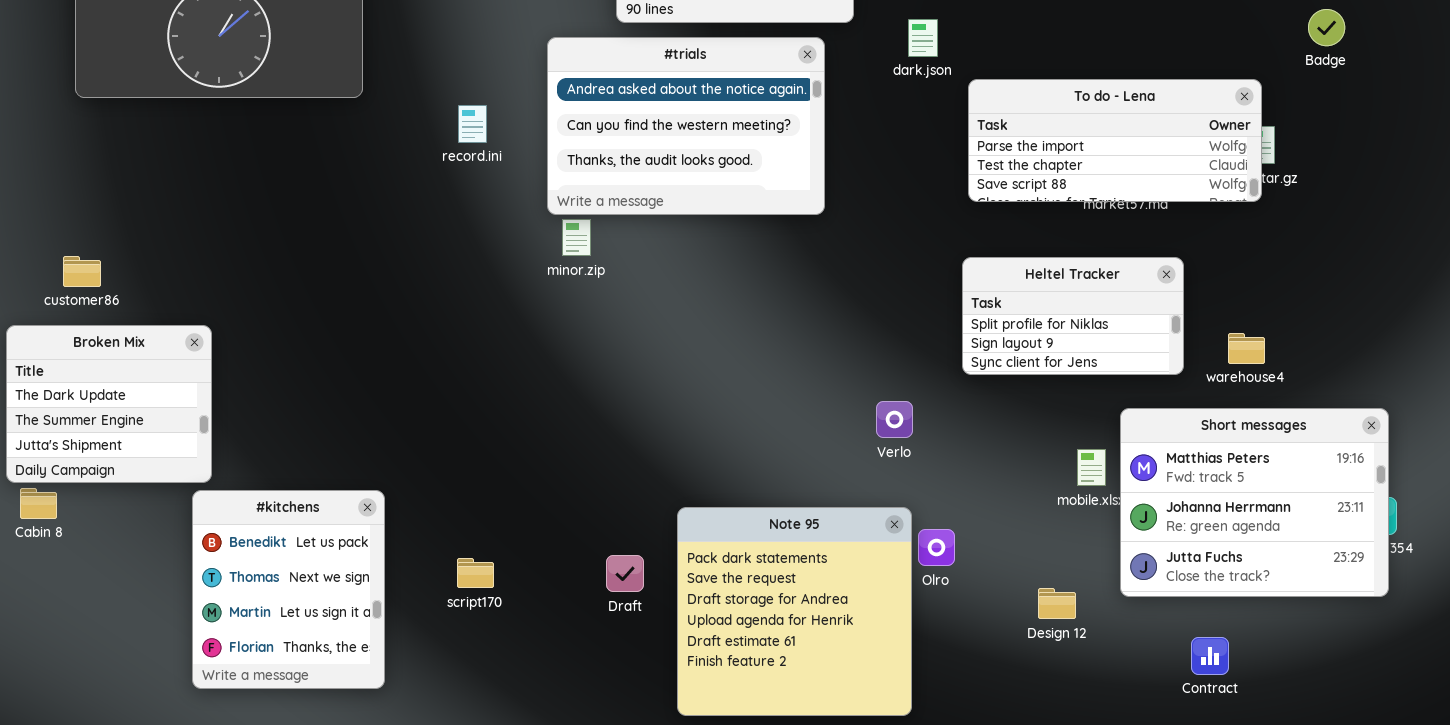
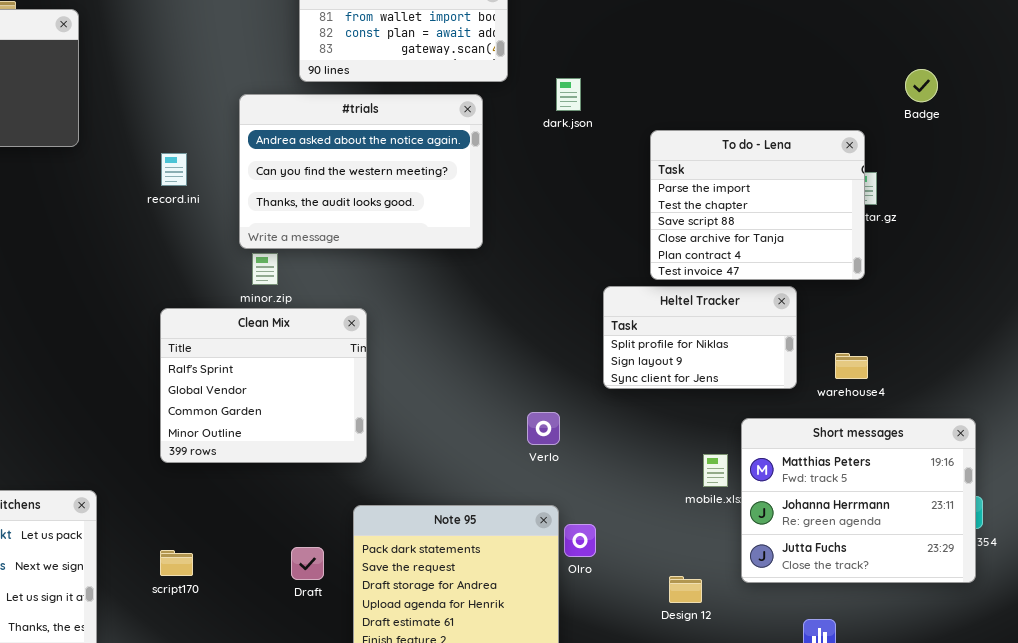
To do - Lena: [968,79,1262,202] -> [650,130,865,280], resized
Clean Mix: none -> [160,308,367,463], opened

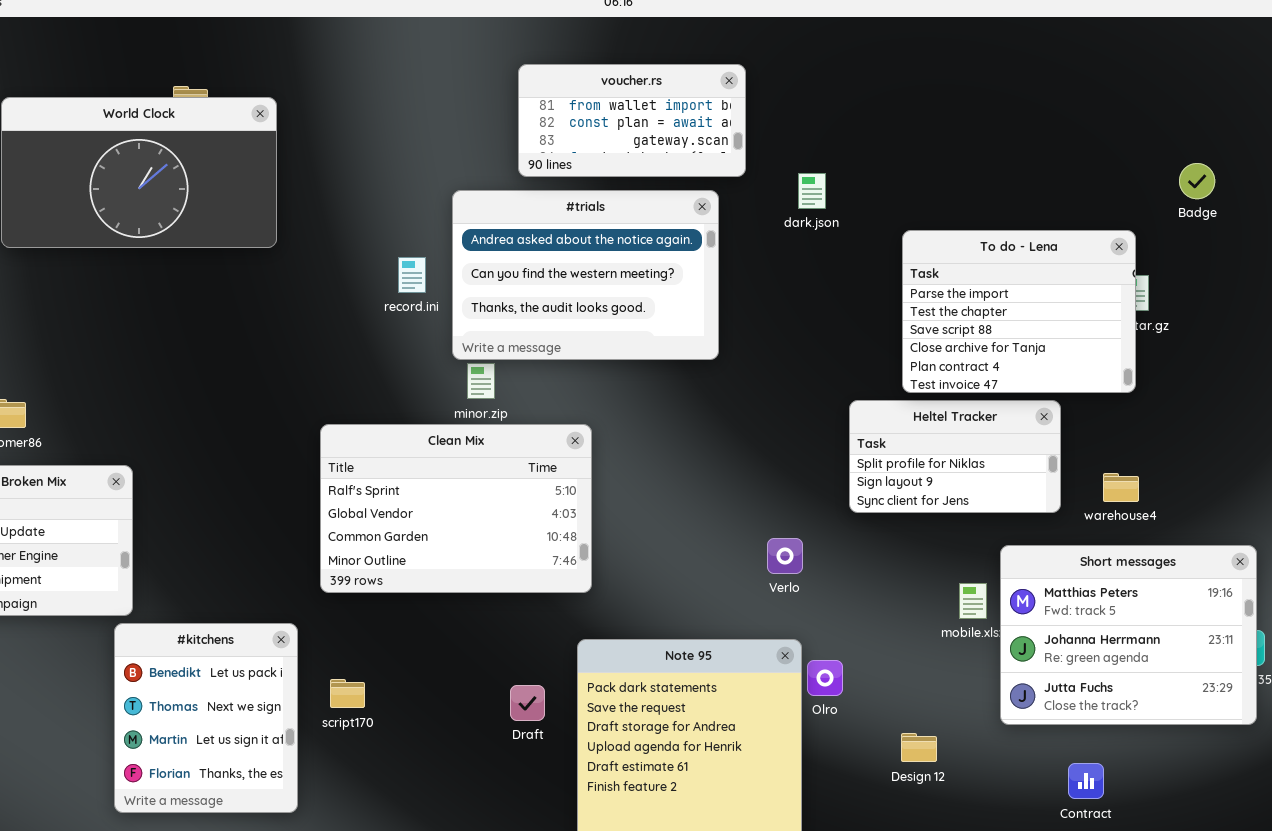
record.ini: [161,153,187,186] -> [398,257,426,293], moved
Clean Mix: [160,308,367,463] -> [320,424,592,593], resized
script170: [160,550,193,576] -> [330,679,365,708], moved
Design 12: [669,576,702,603] -> [901,733,937,762], moved

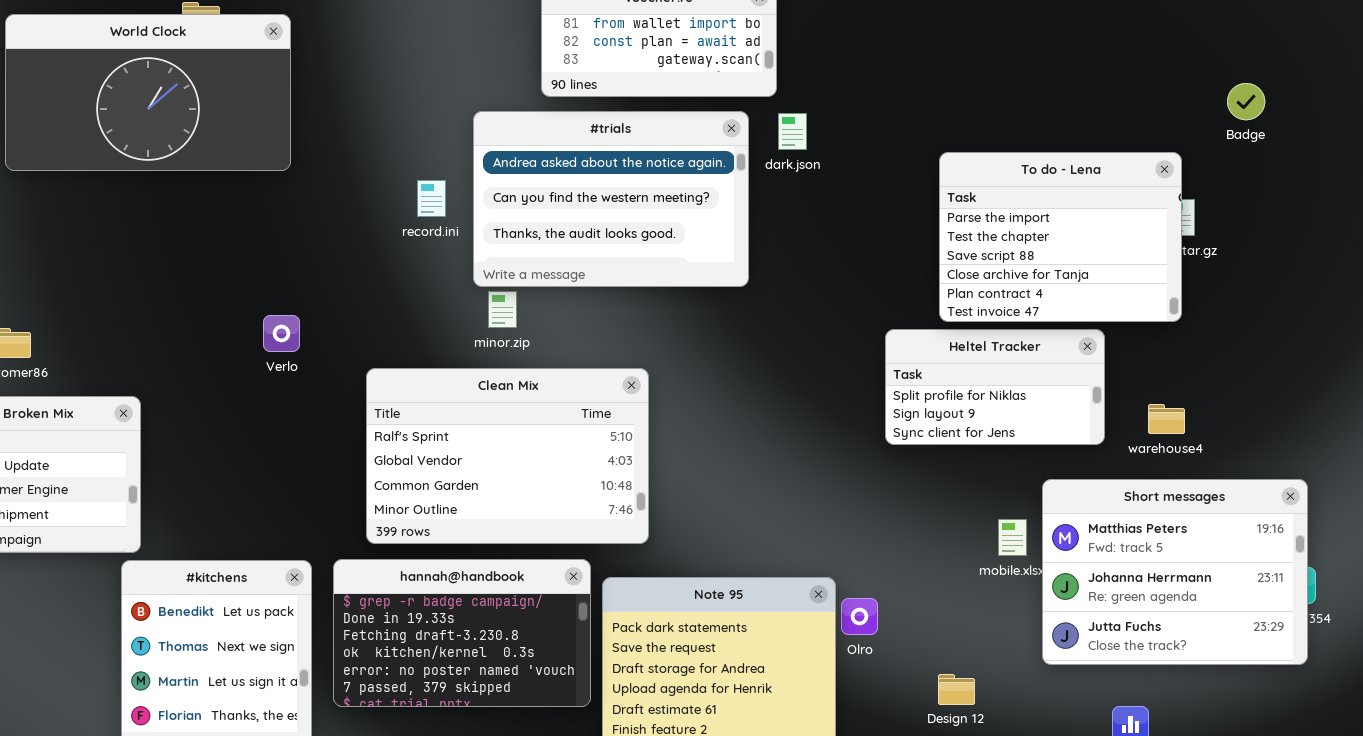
dark.json: [798,173,826,209] -> [778,113,807,150], moved
Clean Mix: [320,424,592,593] -> [366,368,649,544], moved
Verlo: [767,538,803,574] -> [263,315,300,352], moved
hannah@handbook: none -> [333,559,591,707], opened

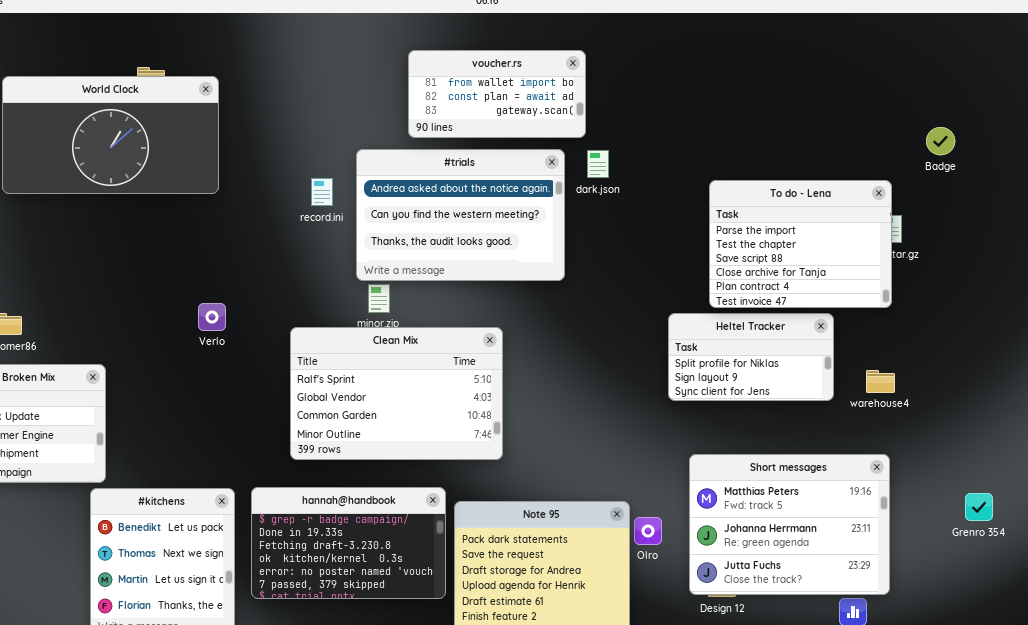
record.ini: [417,180,446,217] -> [311,178,333,206], moved
Clean Mix: [366,368,649,544] -> [290,327,503,460], moved
Short messages: [1042,479,1308,665] -> [689,454,890,595], moved

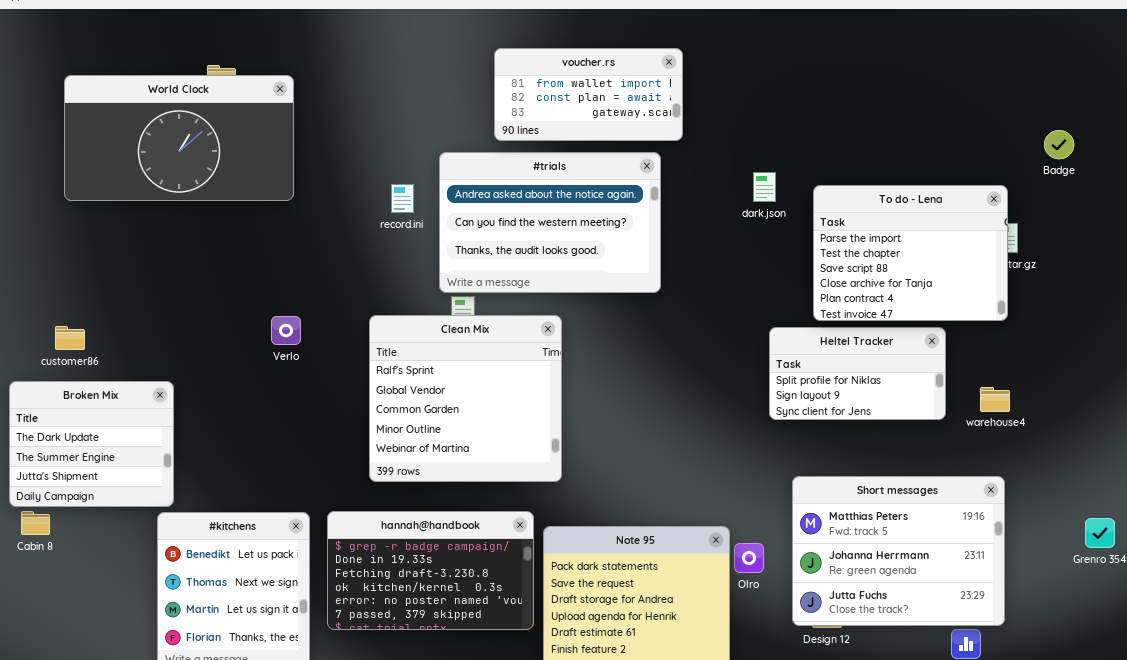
dark.json: [587,150,609,178] -> [753,172,776,202], moved
Clean Mix: [290,327,503,460] -> [369,315,562,482], resized

